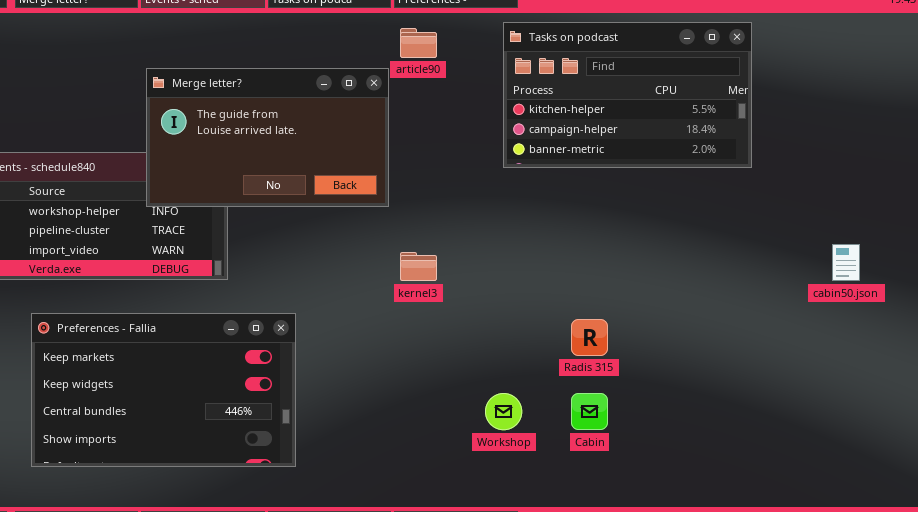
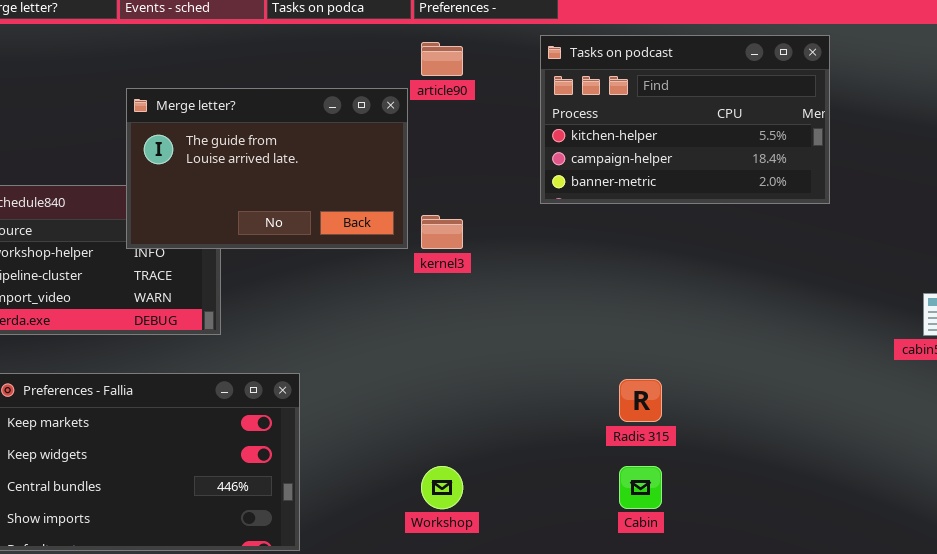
kernel3: [400,252,437,281] -> [421,215,463,249], moved
Workshop: [485,393,522,430] -> [421,466,463,509], moved

